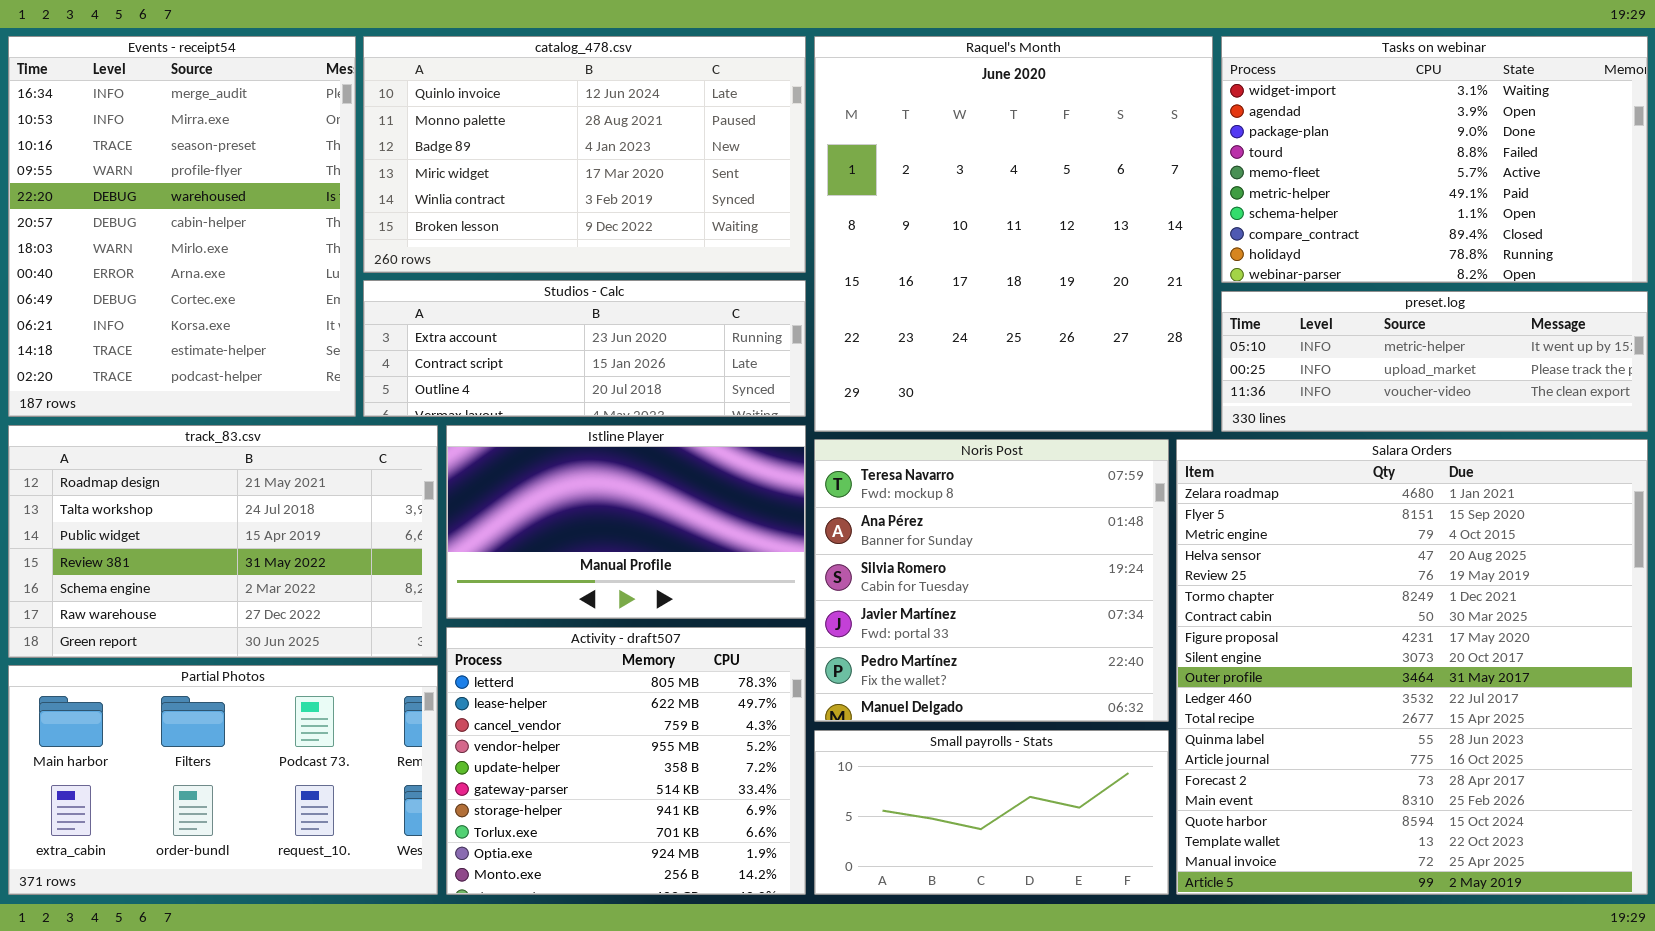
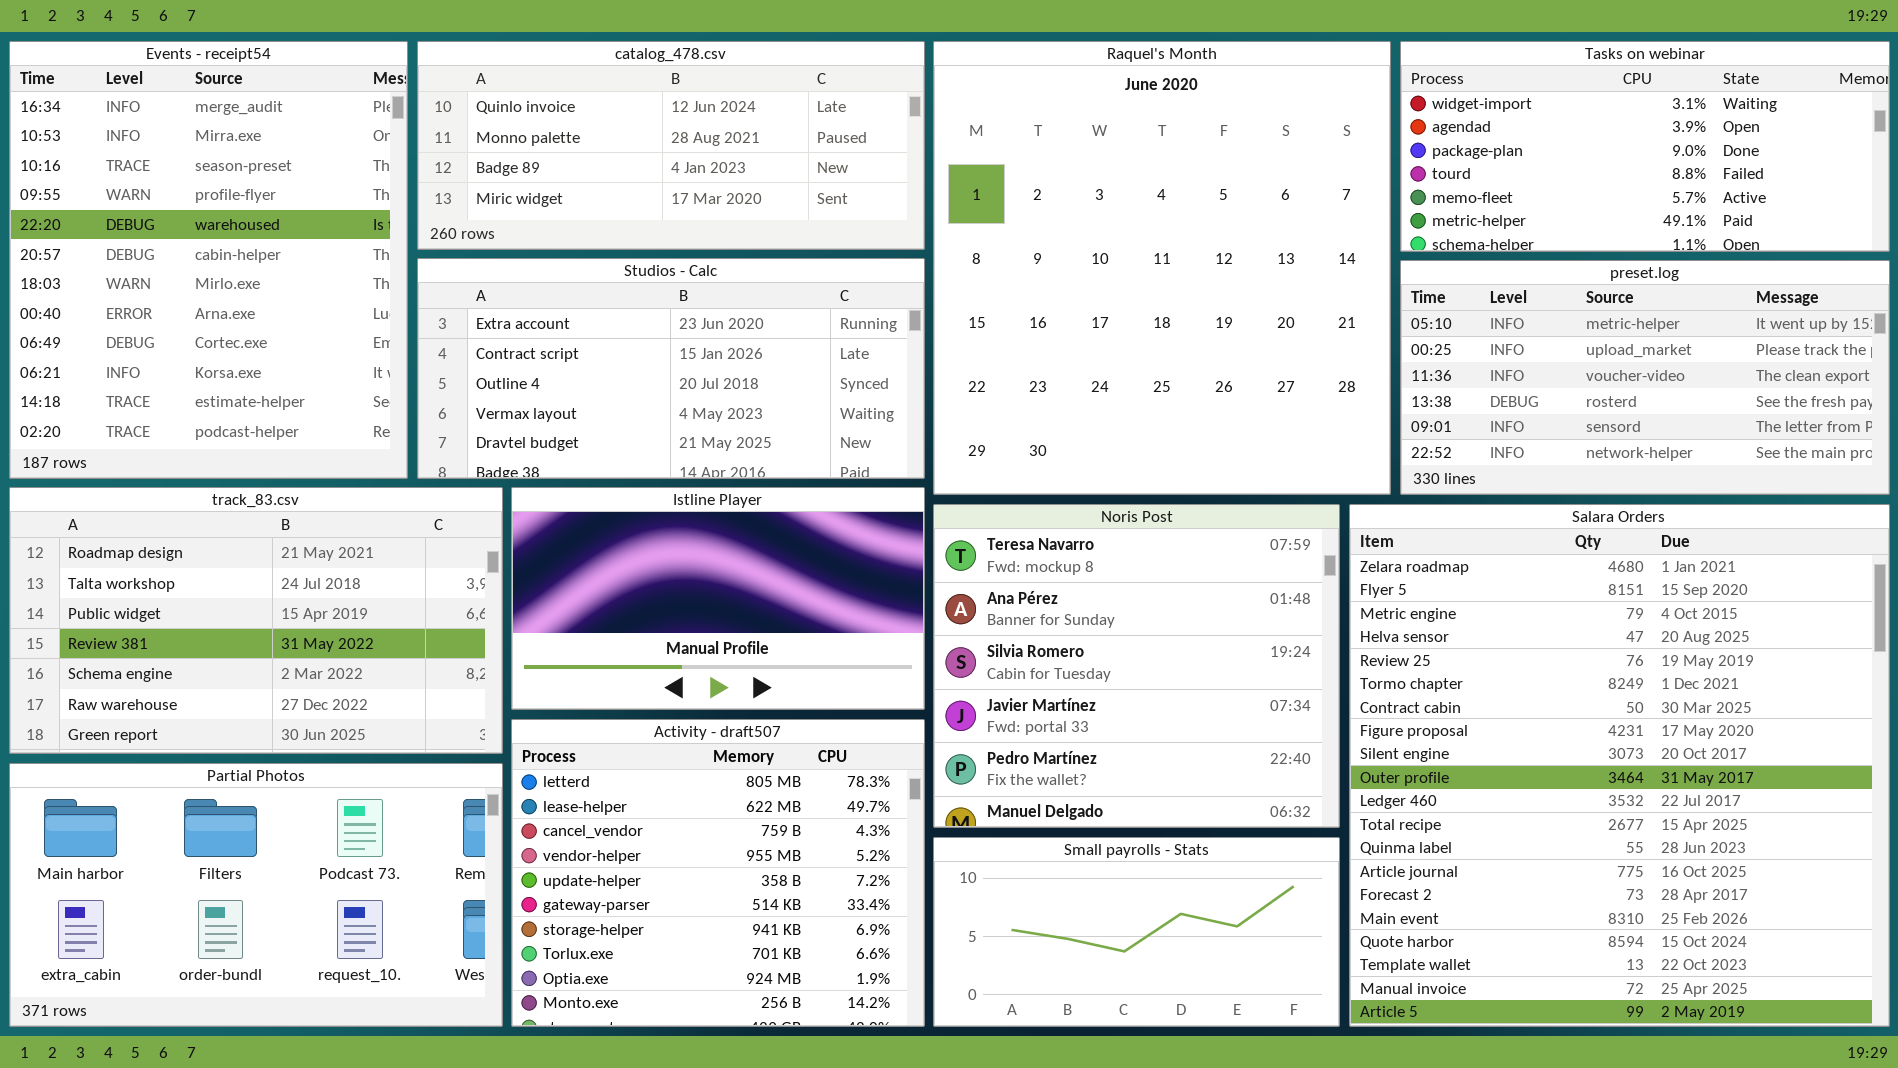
catalog_478.csv: [363,36,806,273] -> [417,41,925,250], resized
Tasks on webinar: [1221,36,1648,283] -> [1400,41,1890,252], resized
Studios - Calc: [363,280,806,417] -> [417,258,925,479], resized
preset.log: [1221,291,1648,432] -> [1400,260,1890,495], resized

